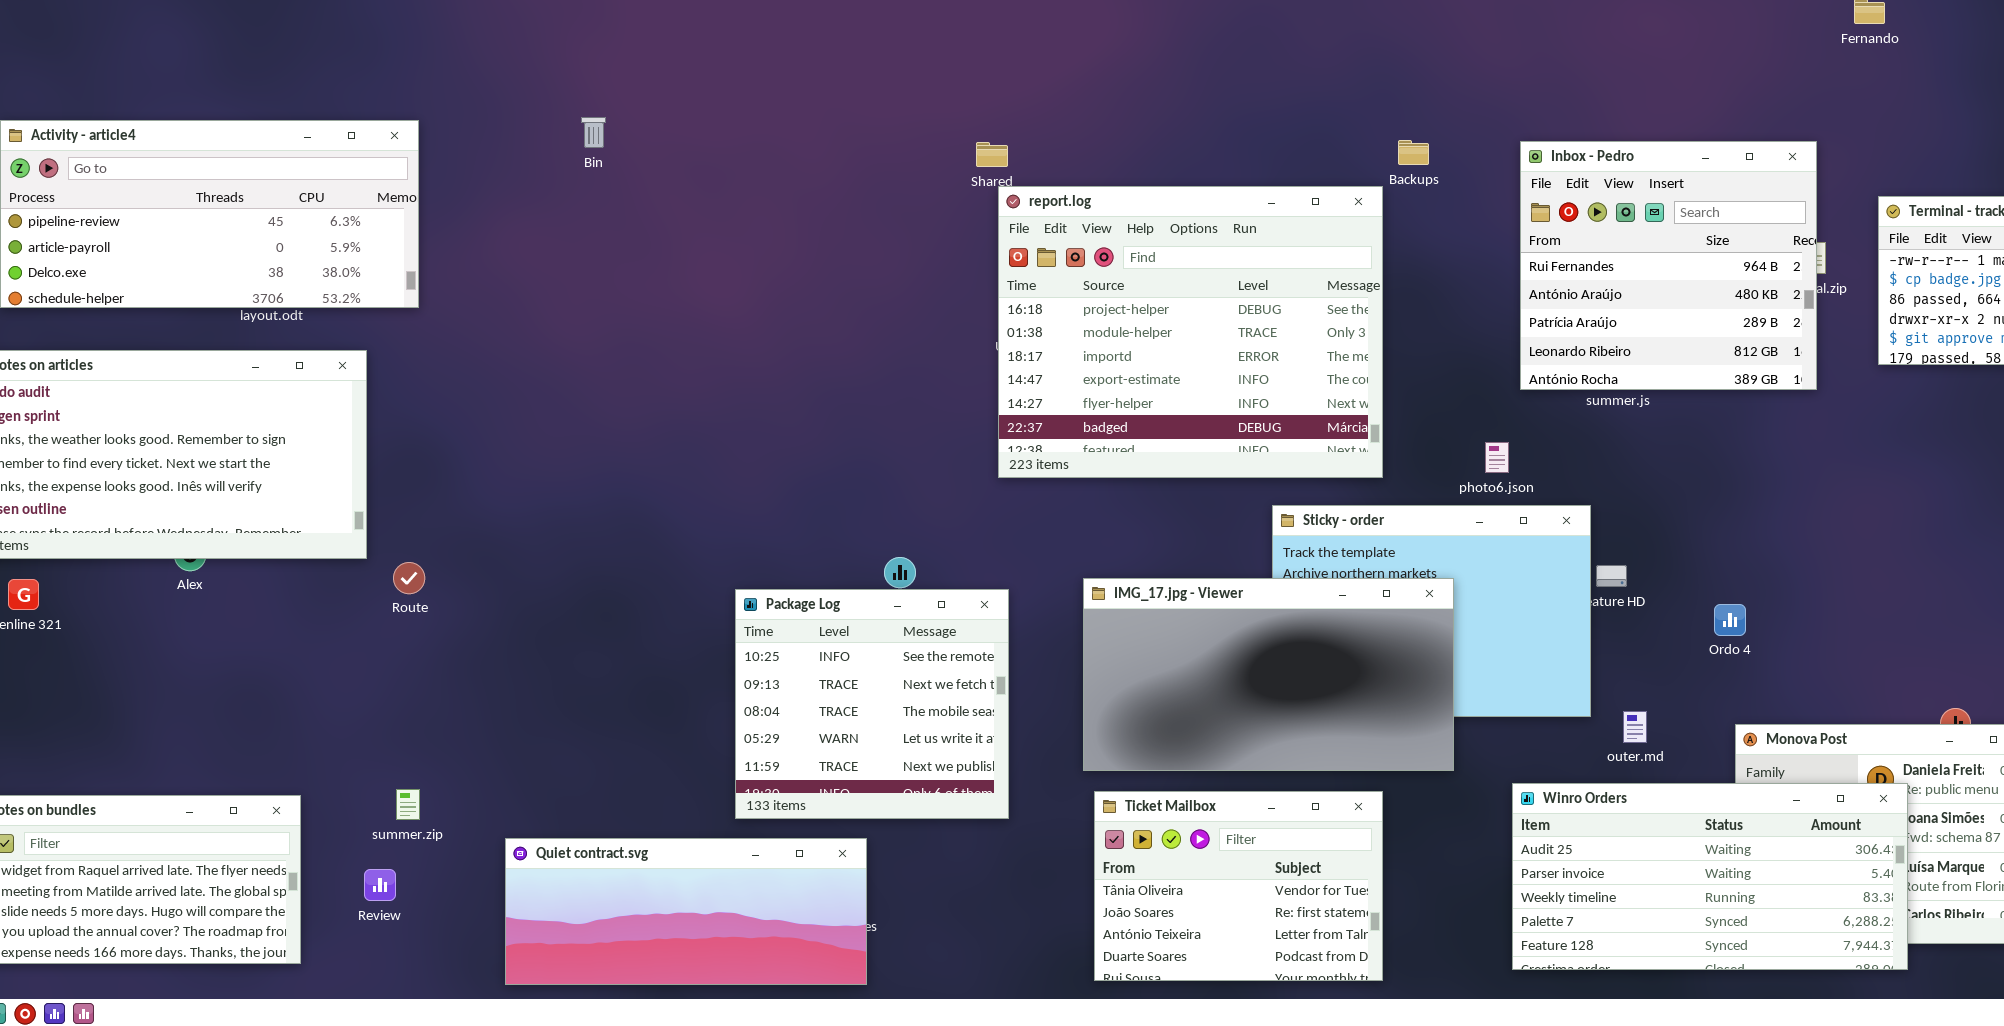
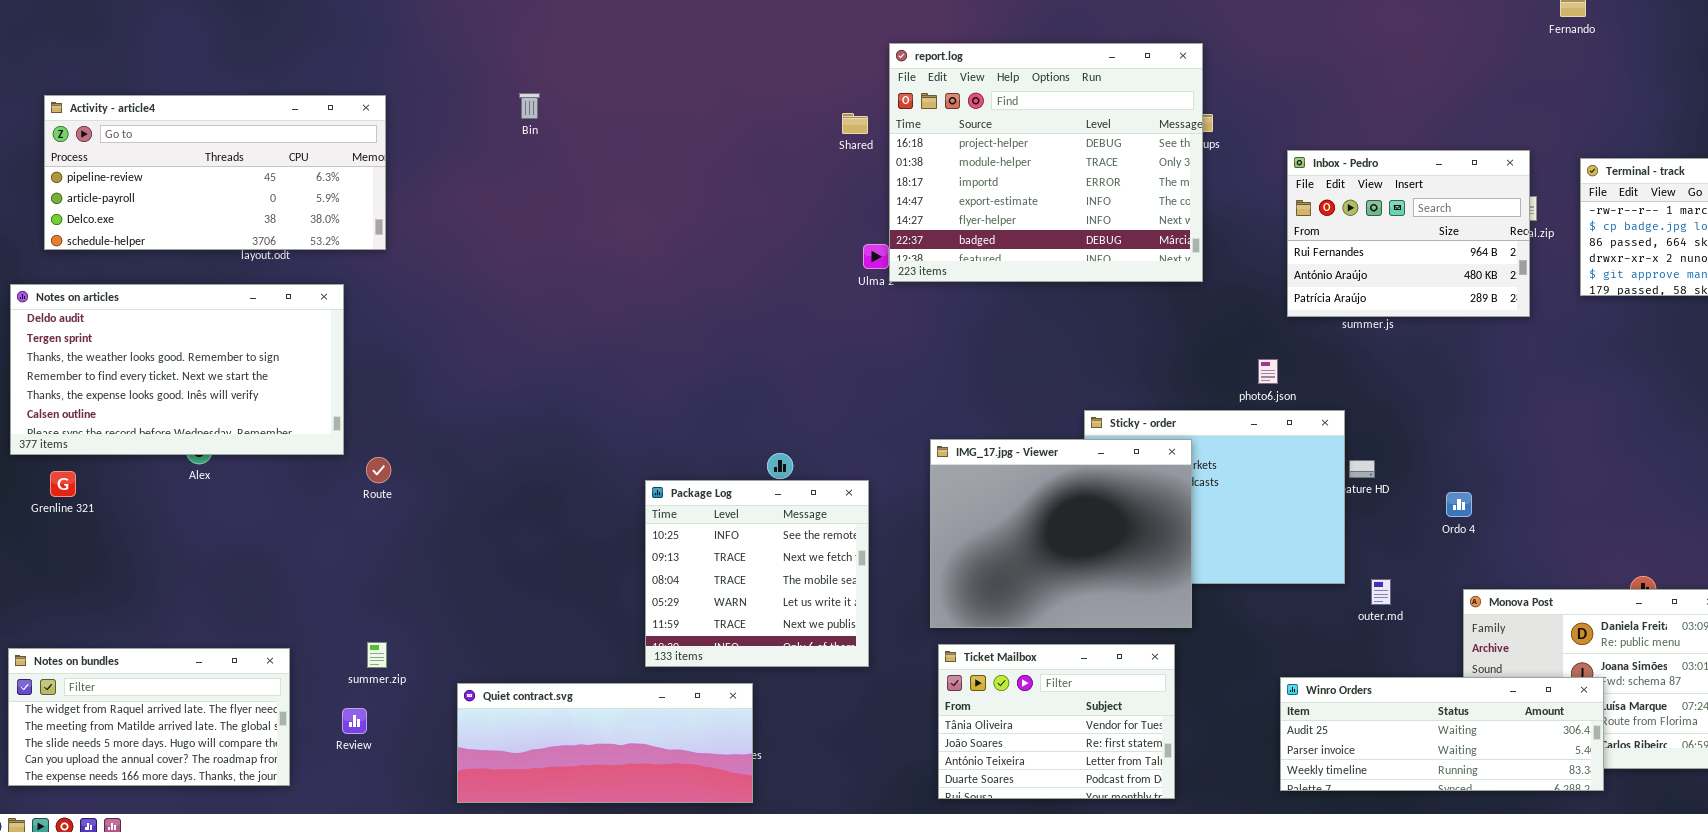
Inbox - Pedro: [1520,141,1817,390] -> [1287,150,1530,317], resized
report.log: [998,186,1383,478] -> [889,43,1203,282], moved
IMG_17.jpg - Viewer: [1083,578,1454,771] -> [930,439,1192,628], resized
Winro Orders: [1512,783,1908,970] -> [1280,677,1604,791], resized

